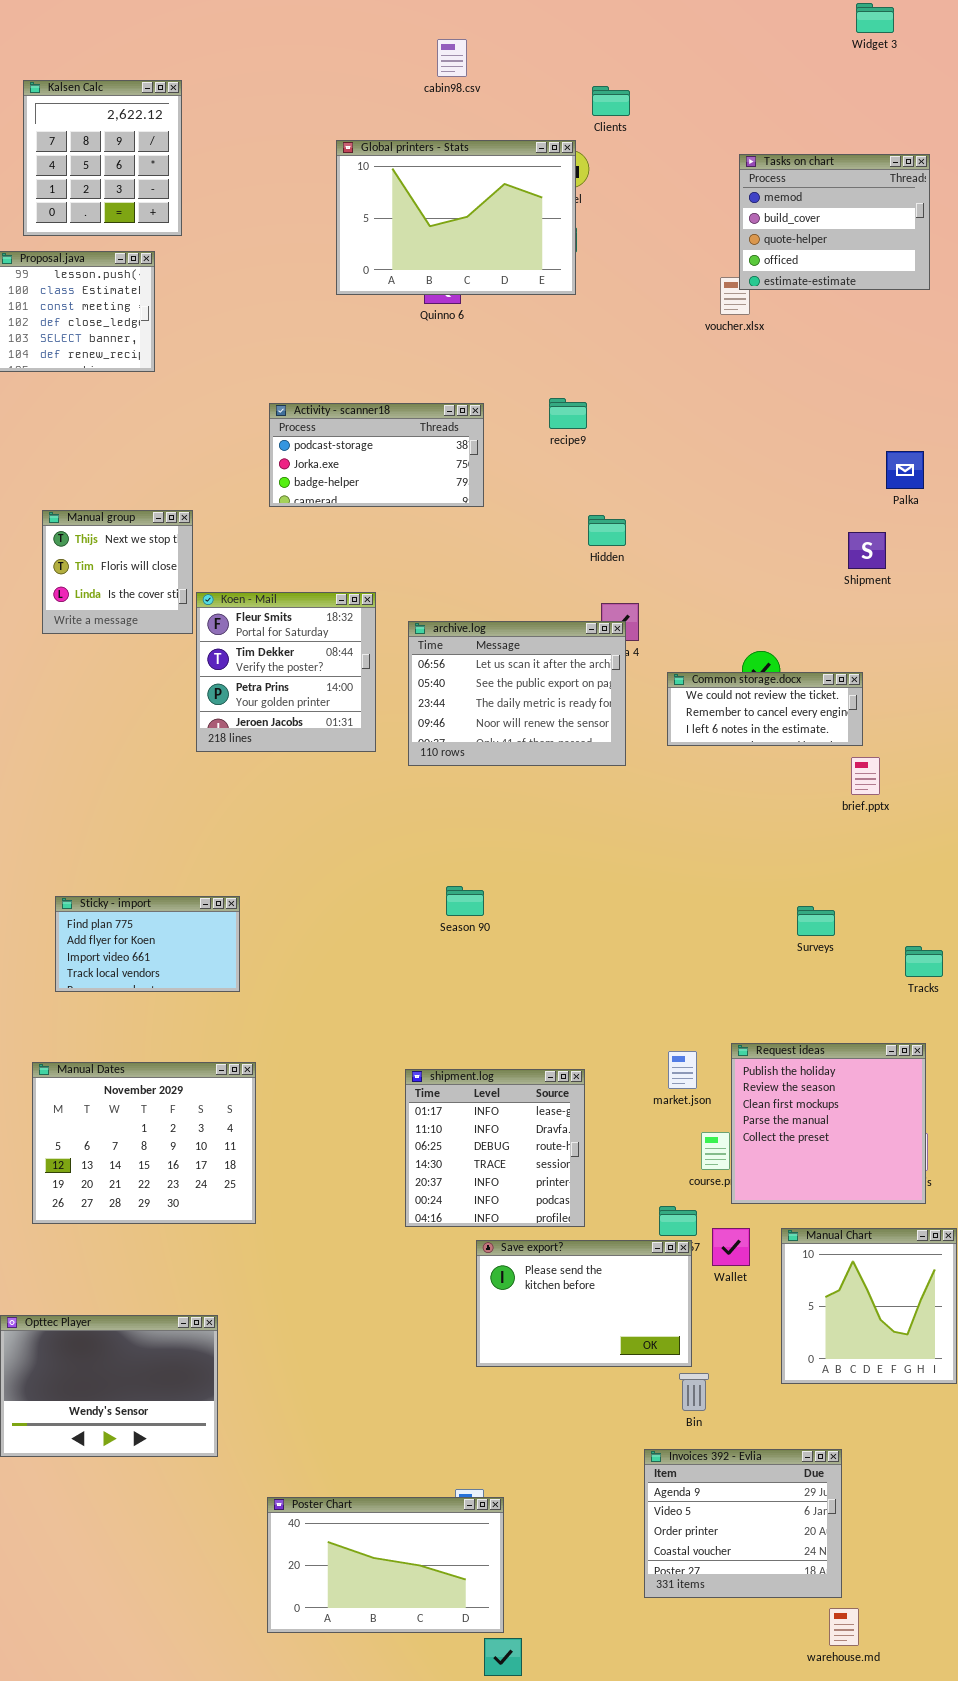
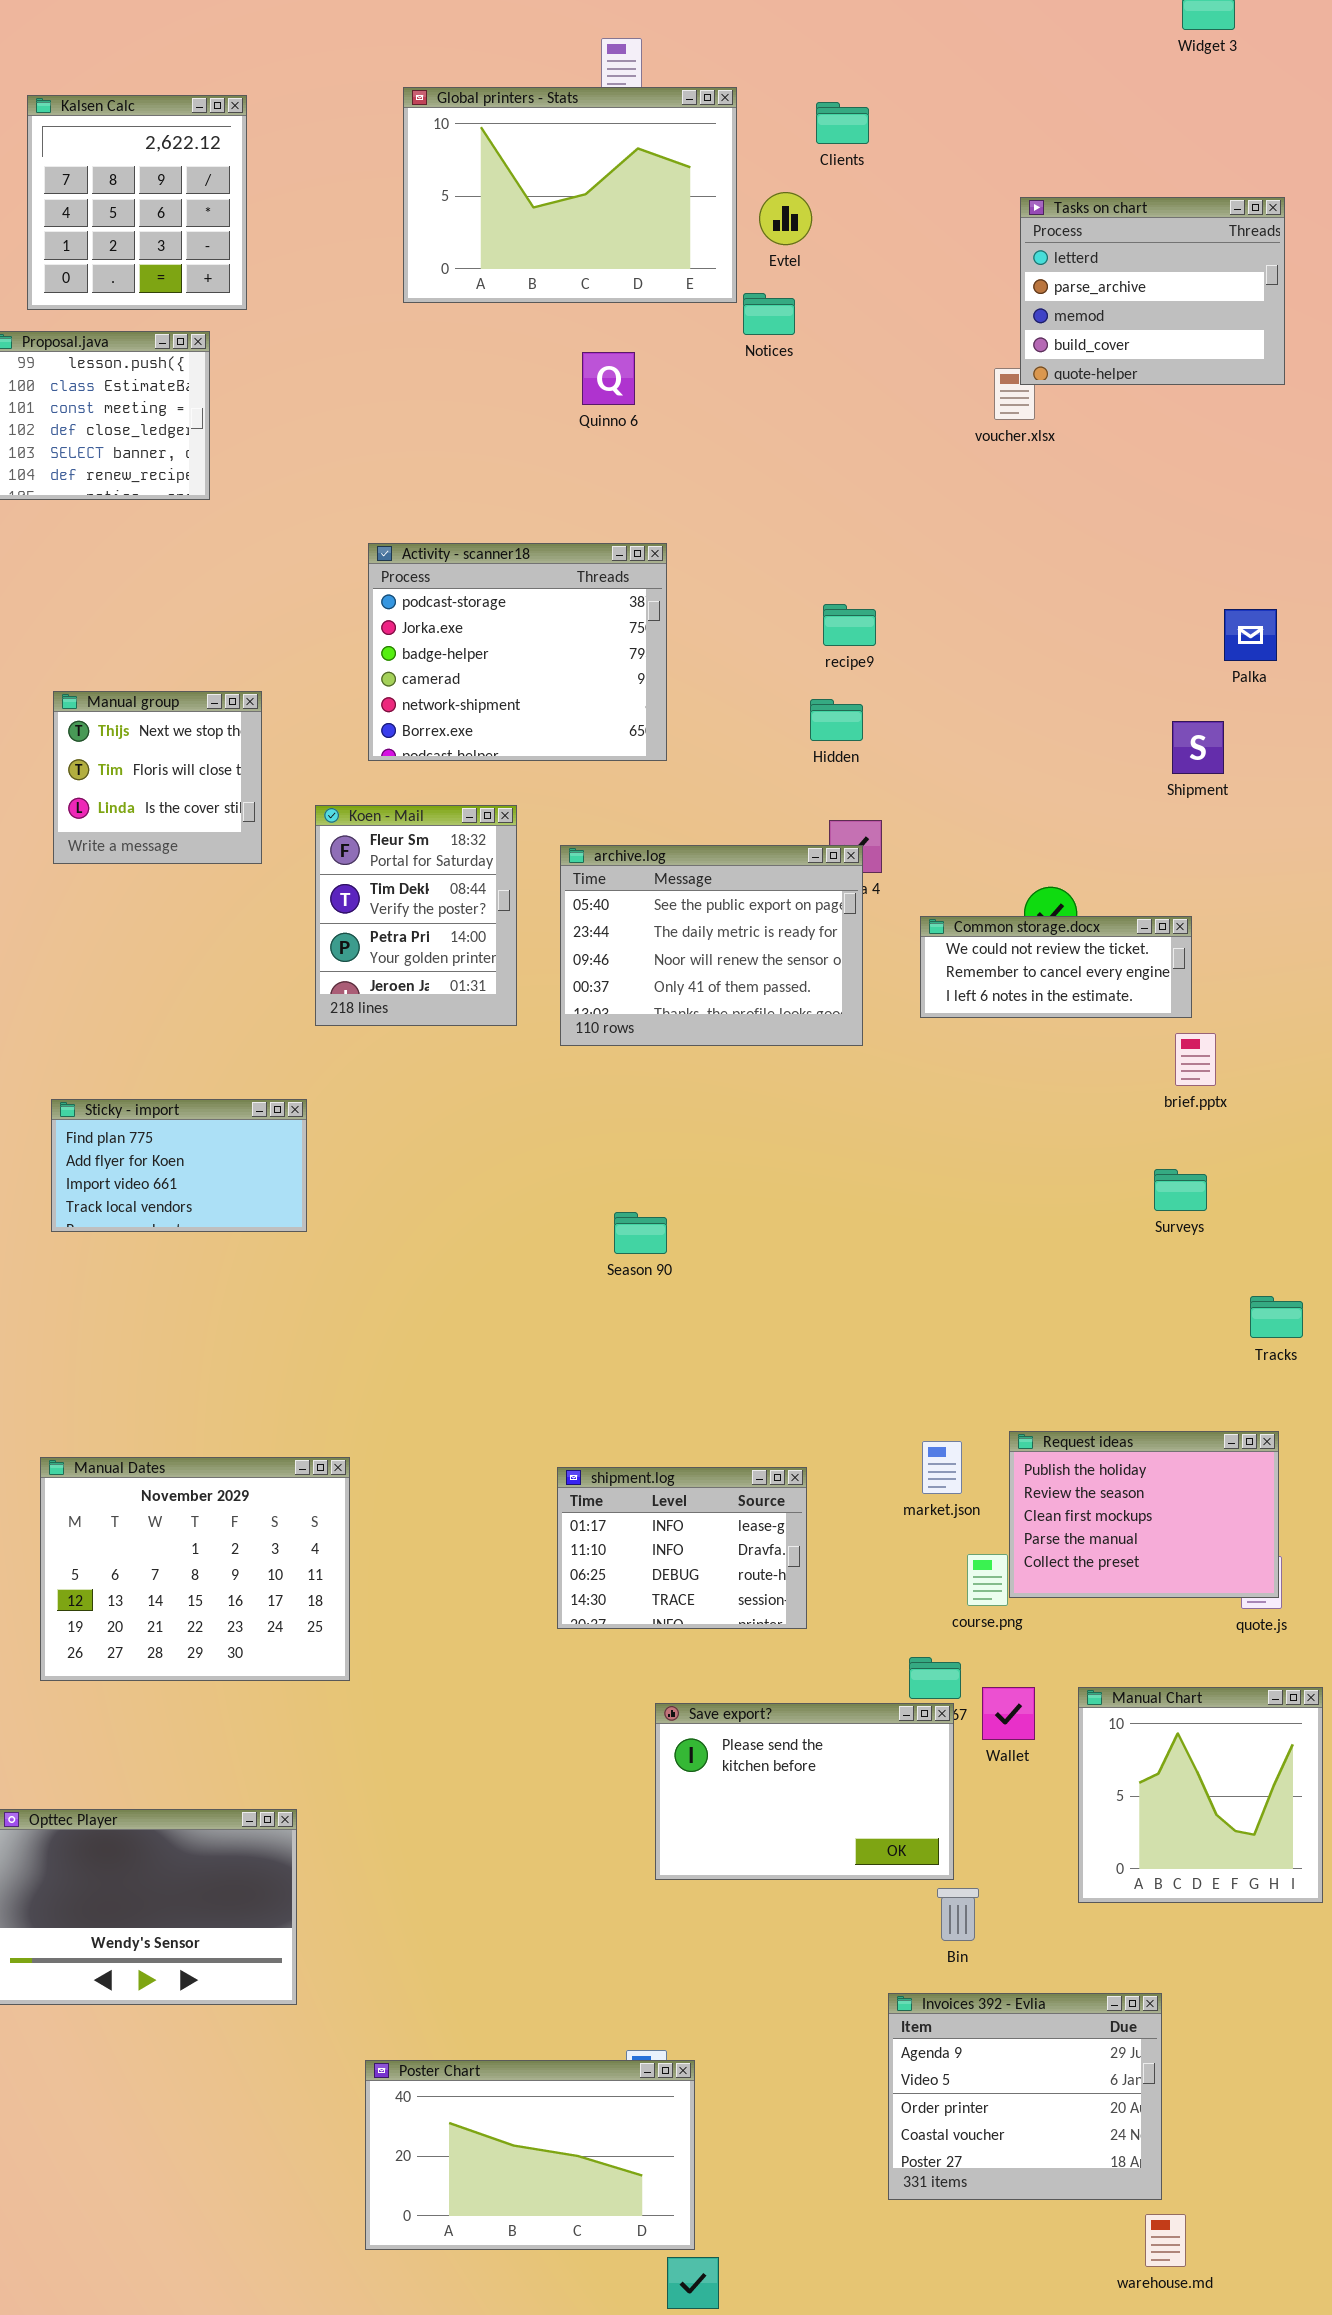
Global printers - Stats: [336,140,576,295] -> [403,87,737,303], moved
Tasks on chart: [739,154,930,290] -> [1020,197,1285,385], scrolled up 2 rows
recipe9: [549,398,587,429] -> [823,604,876,646], moved
Activity - scanner18: [269,403,484,507] -> [368,543,667,761], resized
Koen - Mail: [196,592,376,752] -> [315,805,517,1026], resized
archive.log: [408,621,626,766] -> [560,845,863,1046], scrolled down 1 row
Sticky - import: [55,896,240,992] -> [51,1099,307,1232], moved
Surveys: [797,906,835,936] -> [1154,1169,1207,1211], moved
Request ideas: [731,1043,926,1204] -> [1009,1431,1279,1598], resized
shipment.log: [405,1069,585,1227] -> [557,1467,807,1629], resized

